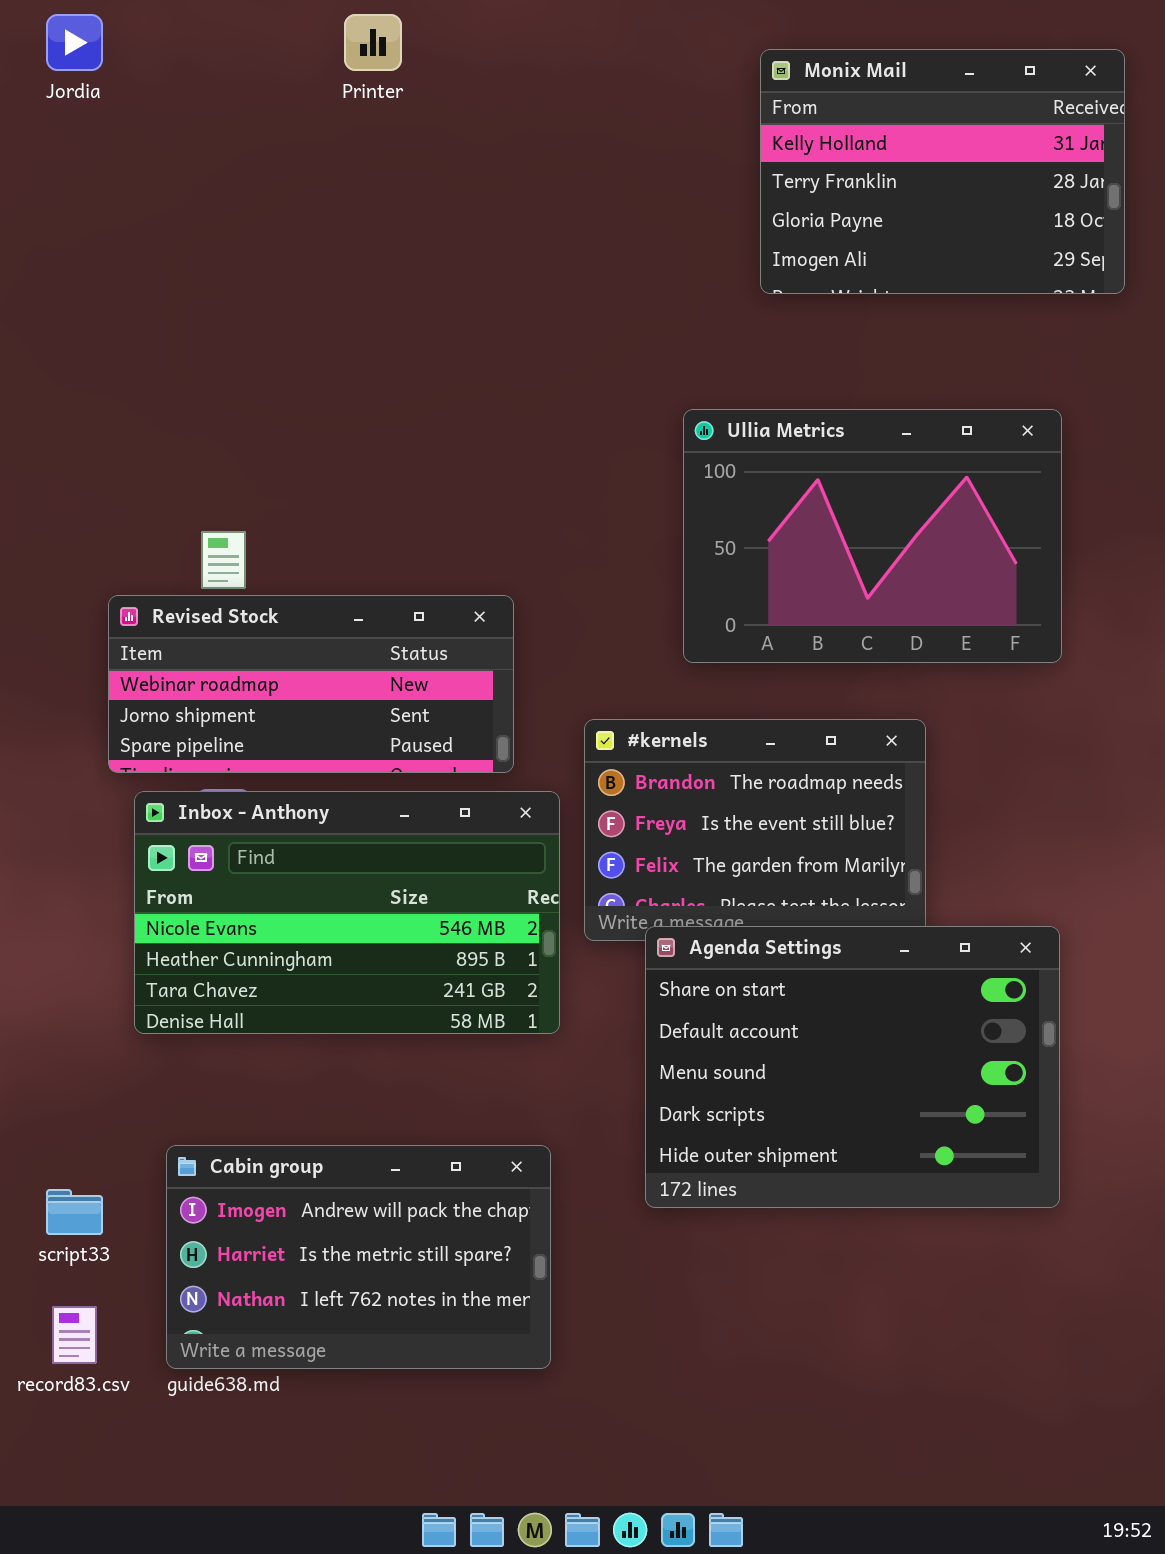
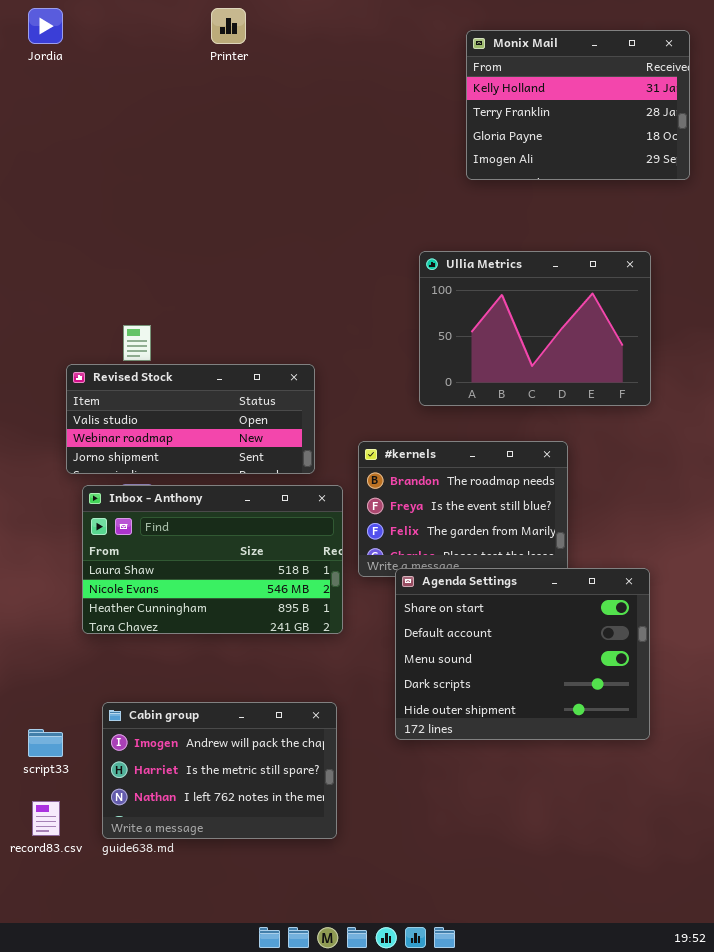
Revised Stock: [108,595,514,773] -> [66,364,315,474], scrolled up 1 row
Inbox - Anthony: [134,791,560,1034] -> [82,485,343,634], scrolled up 1 row

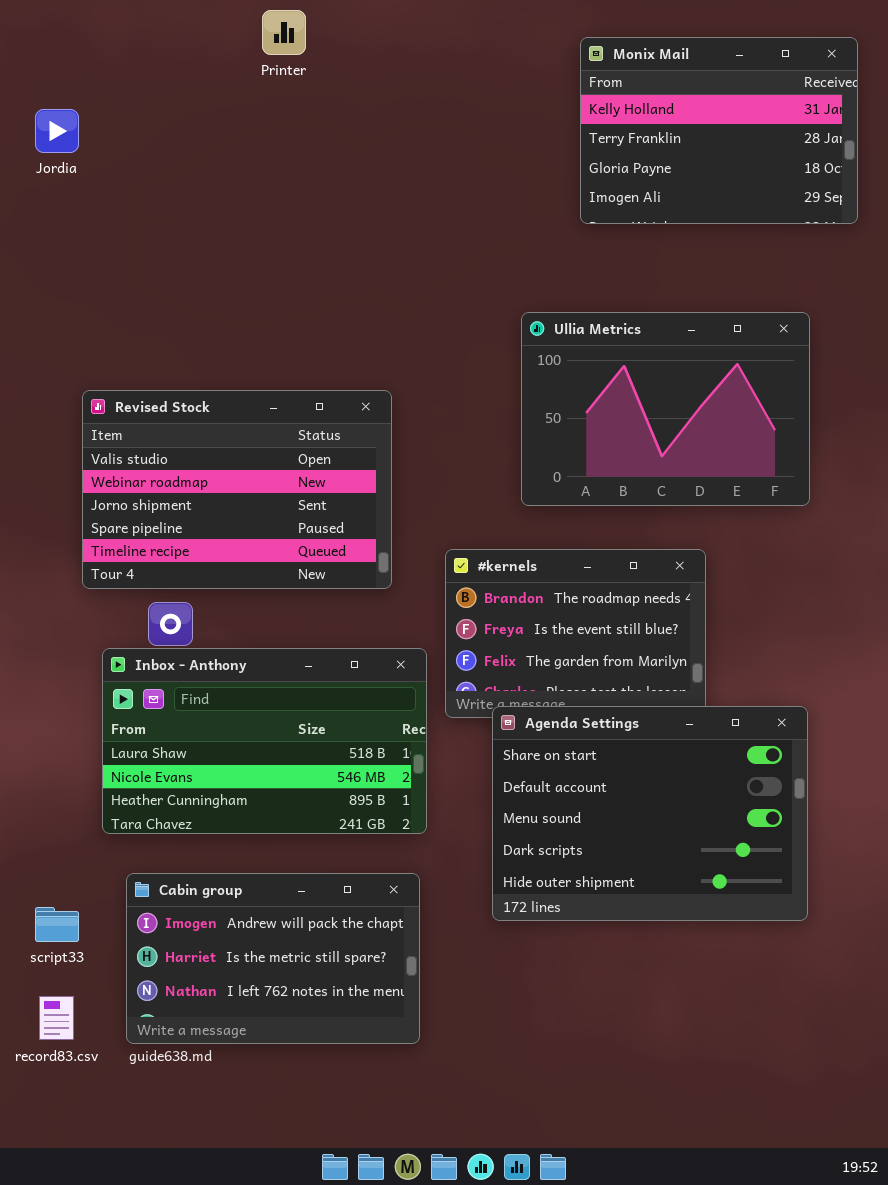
Jordia: [28,8,63,44] -> [35,109,79,153], moved
Revised Stock: [66,364,315,474] -> [82,390,392,589], resized
Inbox - Anthony: [82,485,343,634] -> [102,648,427,834], moved

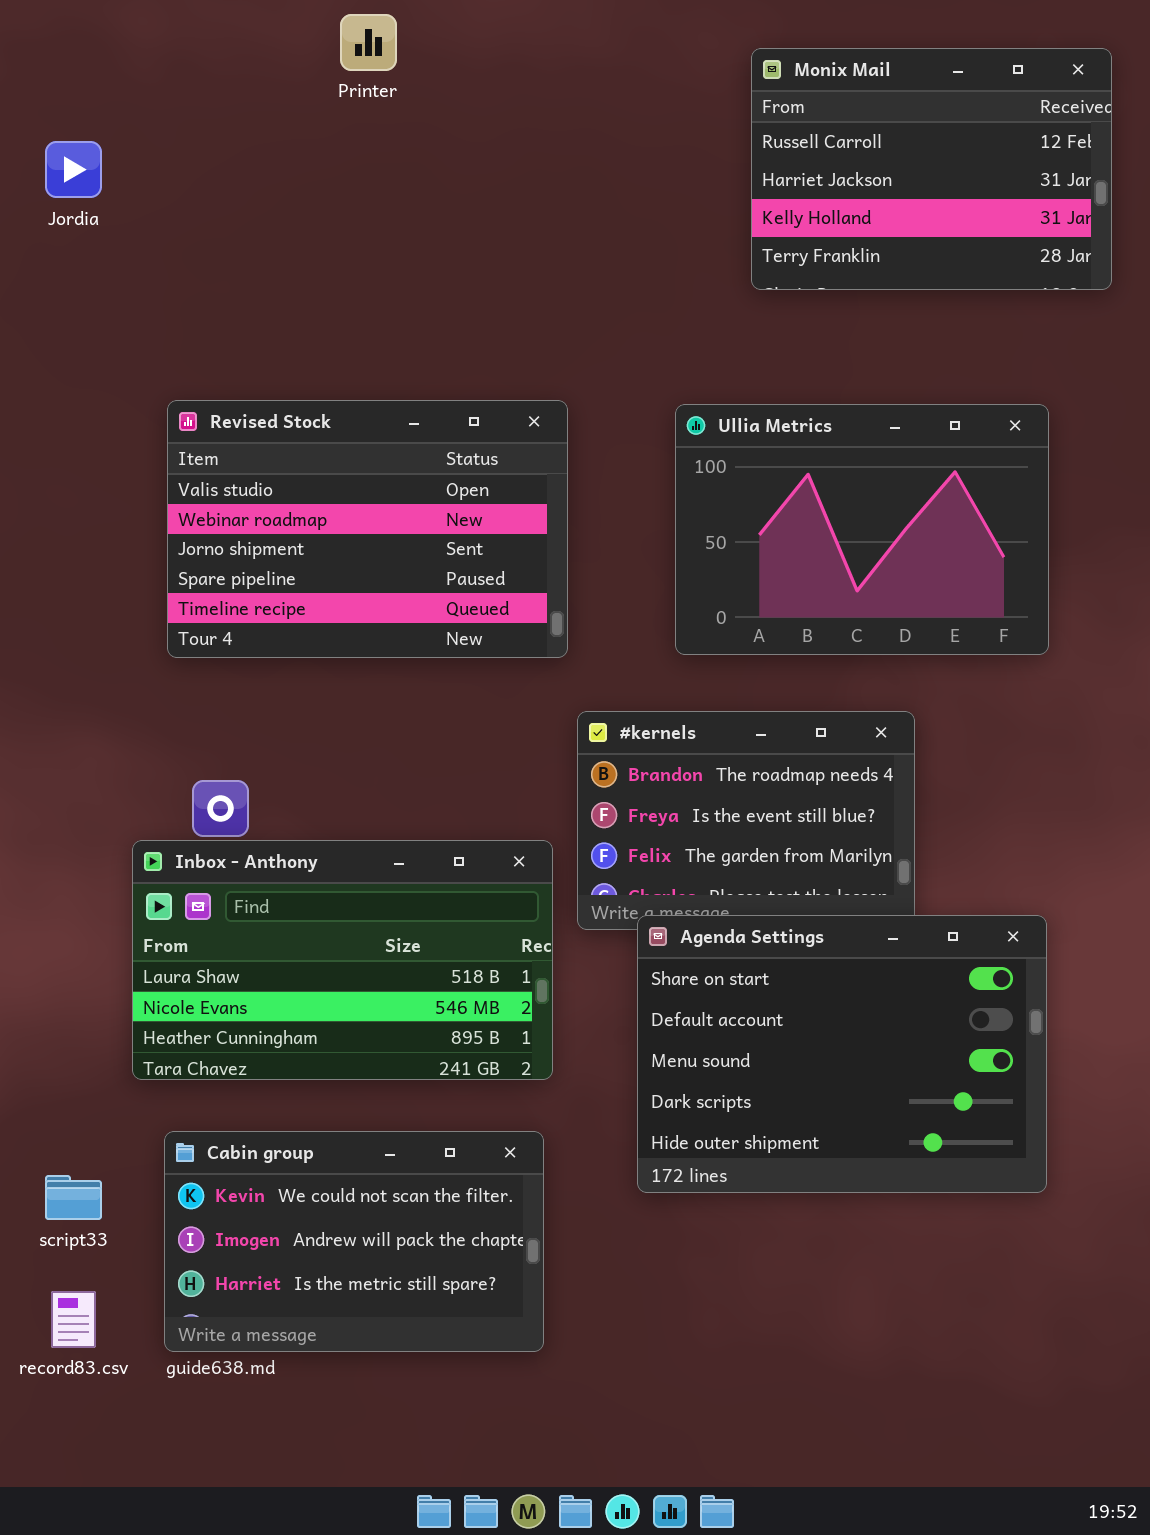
Monix Mail: [580,37,858,224] -> [751,48,1112,290], scrolled up 2 rows
Revised Stock: [82,390,392,589] -> [167,400,568,658], moved
Cabin group: [126,873,420,1044] -> [164,1131,544,1352], scrolled up 1 row

